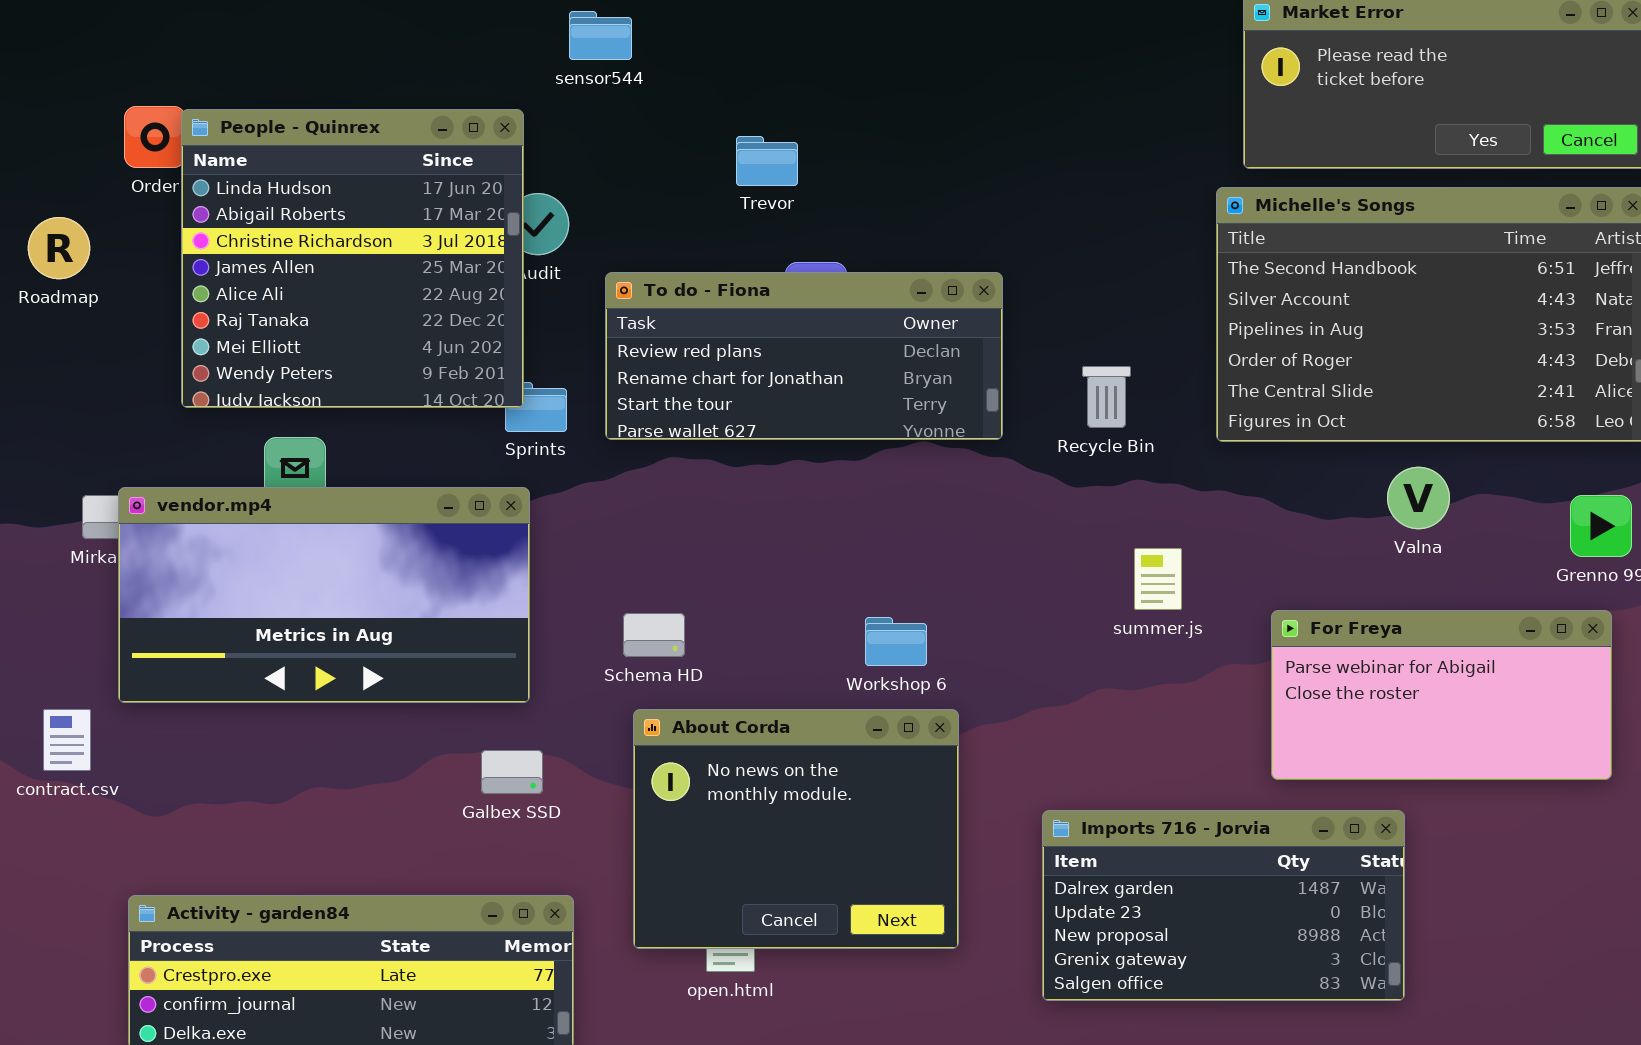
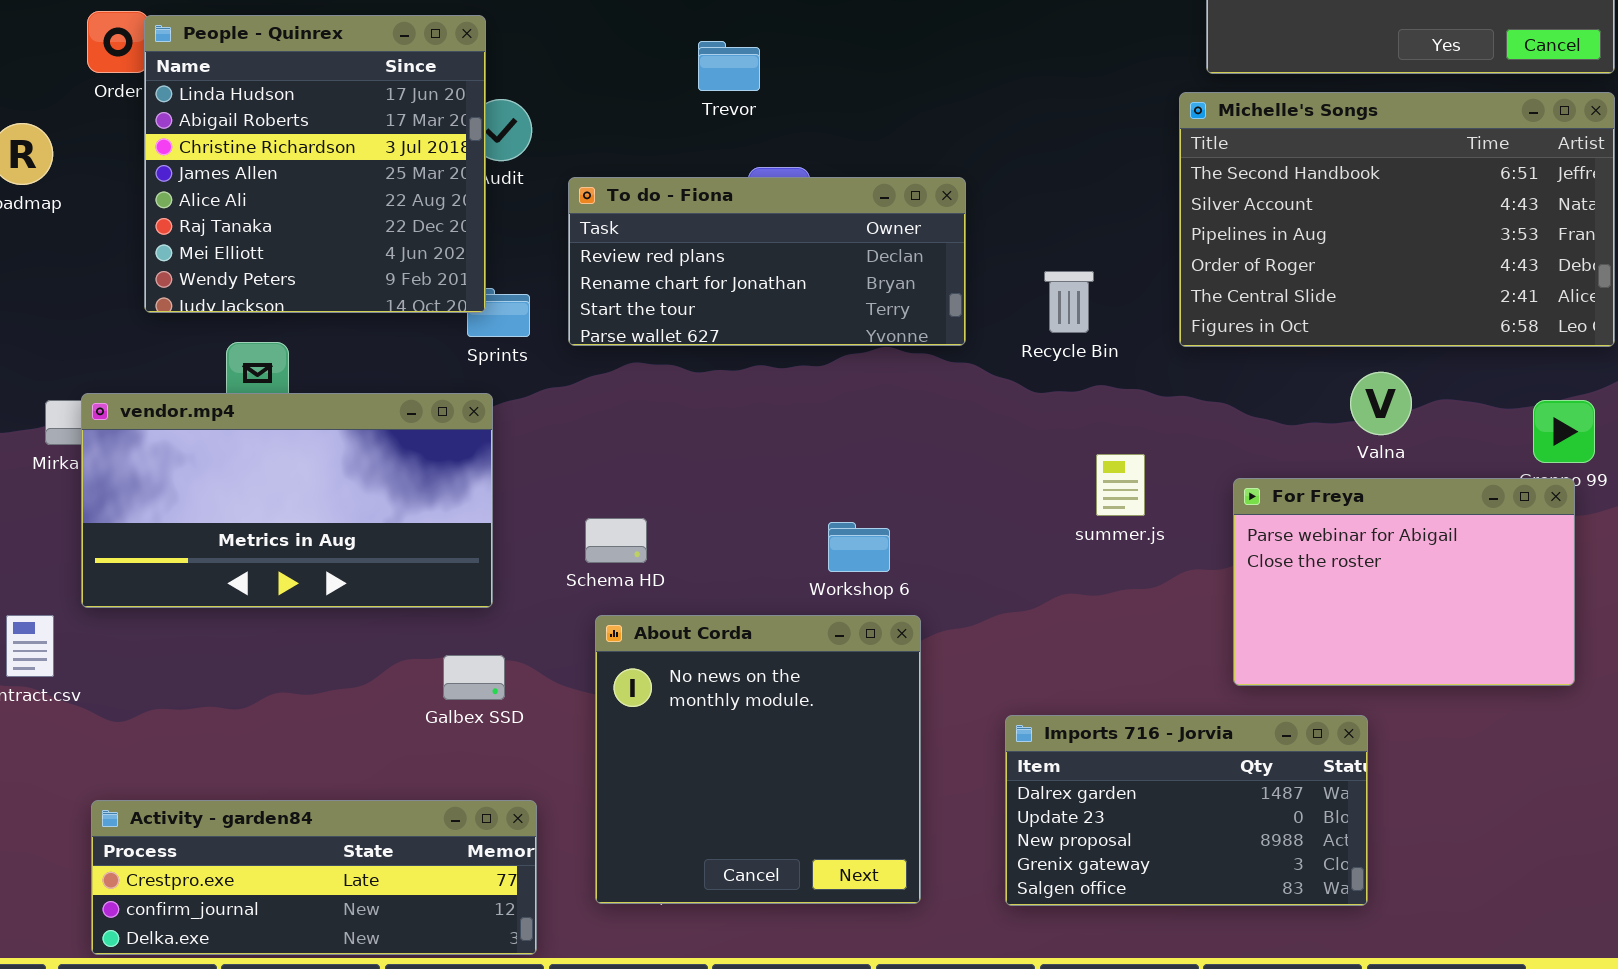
For Freya: [1271,610,1612,780] -> [1233,478,1575,686], resized
About Corda: [633,709,959,949] -> [595,615,921,904], resized

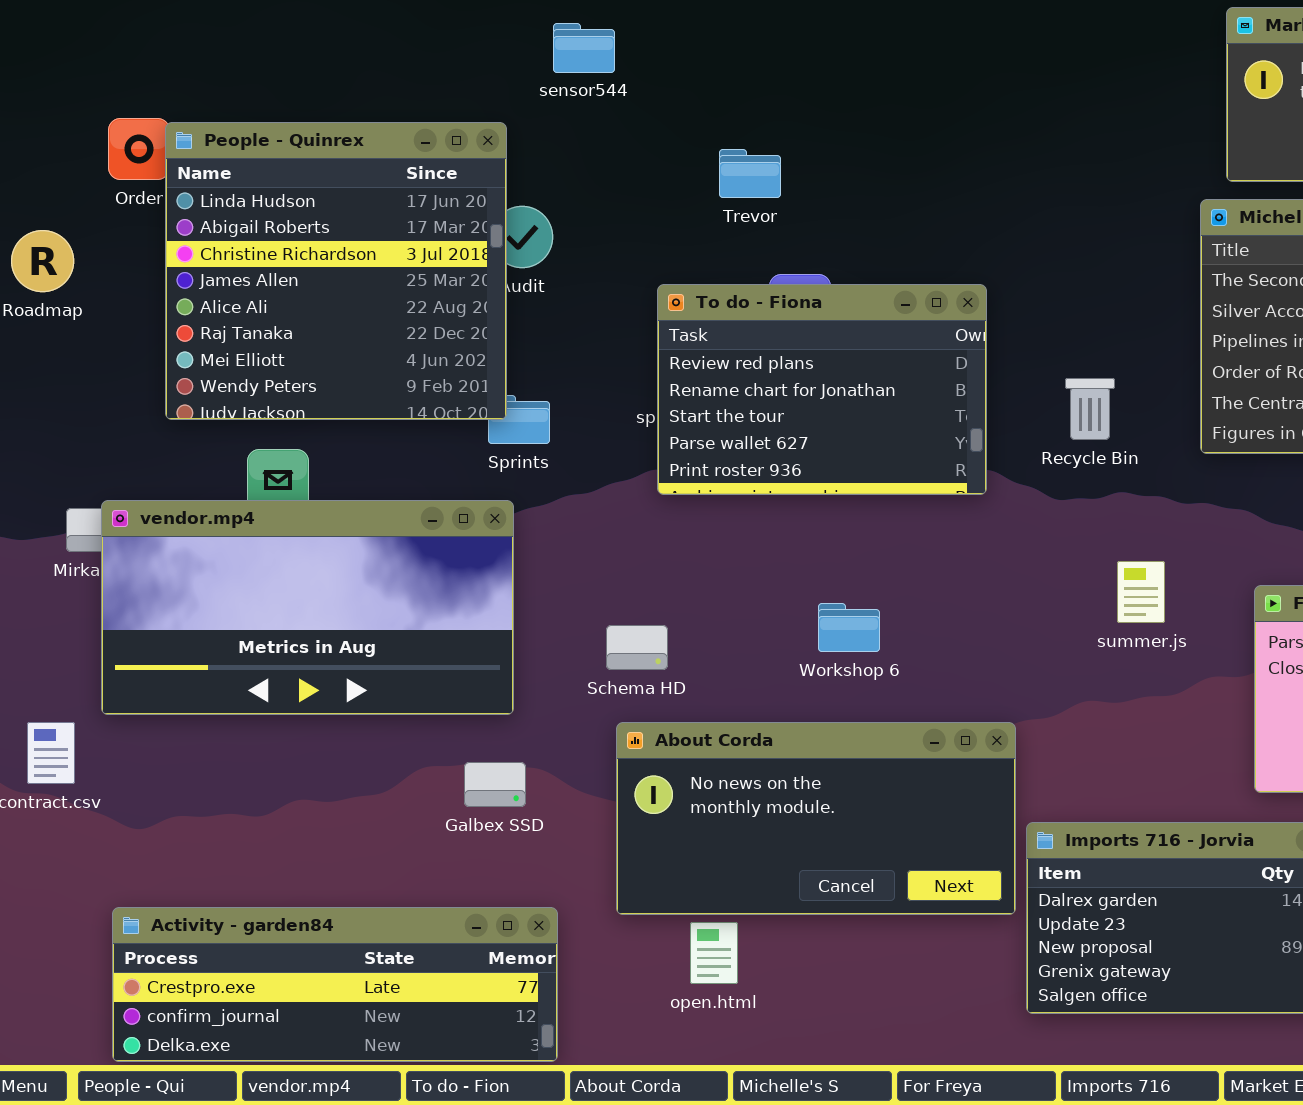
To do - Fiona: [568,177,966,346] -> [657,284,987,495], resized
Workshop 6: [828,522,890,572] -> [818,603,880,652], moved
About Corda: [595,615,921,904] -> [616,722,1016,915], resized

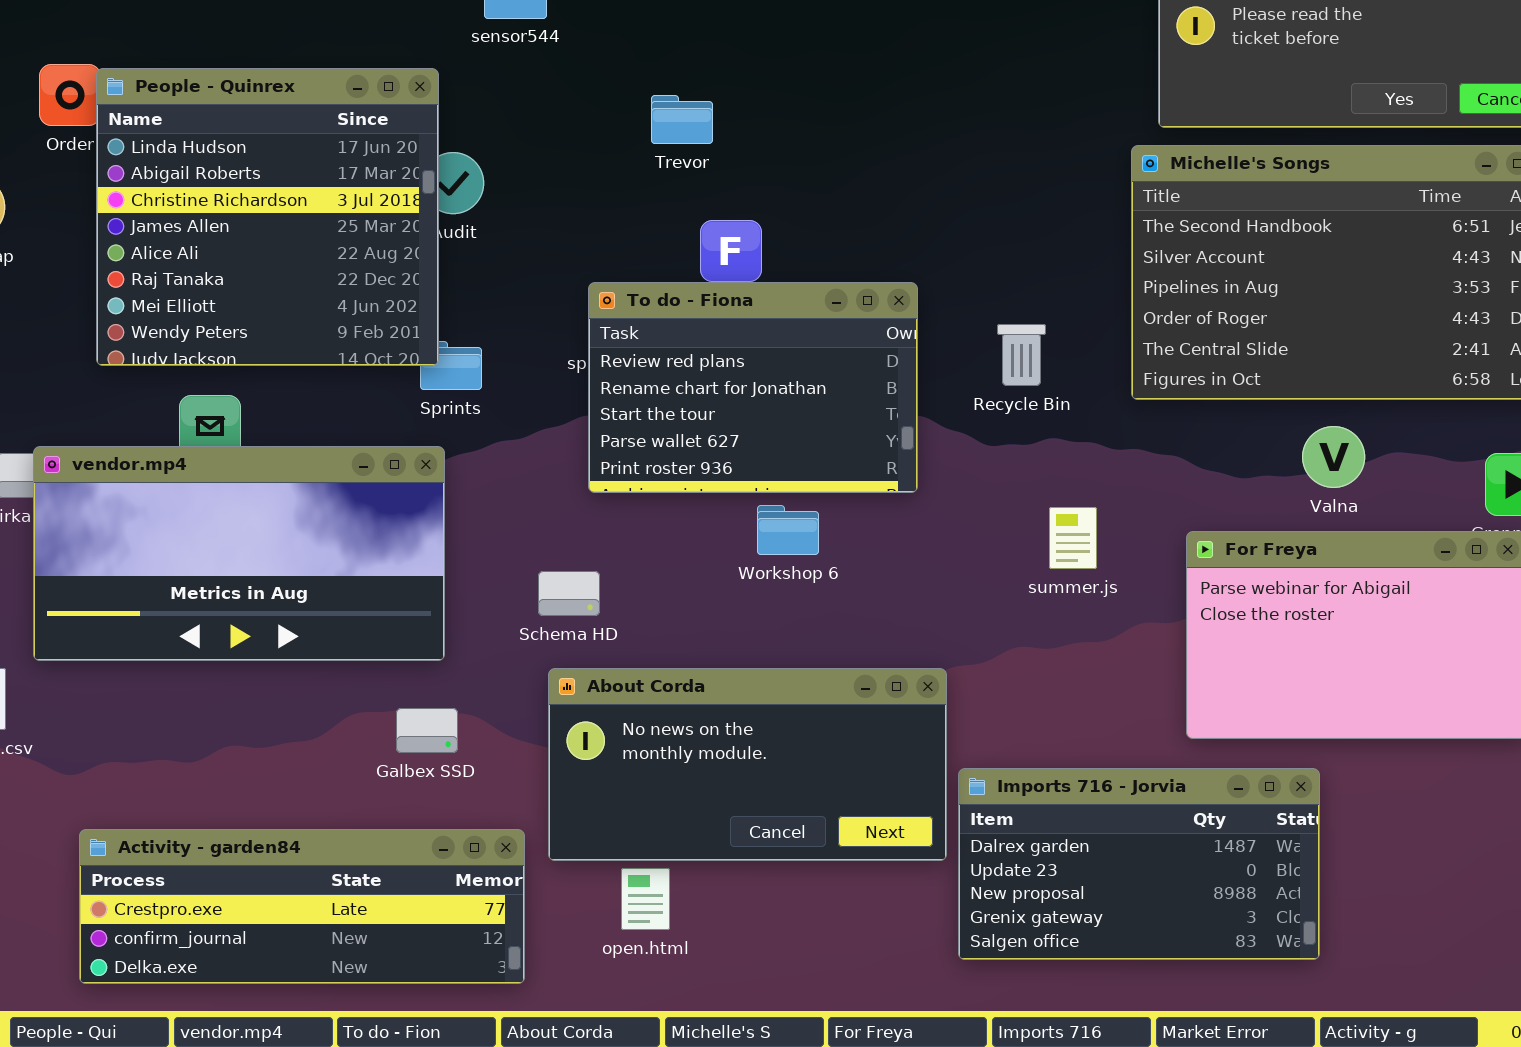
To do - Fiona: [657,284,987,495] -> [588,282,918,493], moved
Workshop 6: [818,603,880,652] -> [757,505,819,555], moved
Activity - garden84: [112,907,558,1062] -> [79,829,525,984], moved

